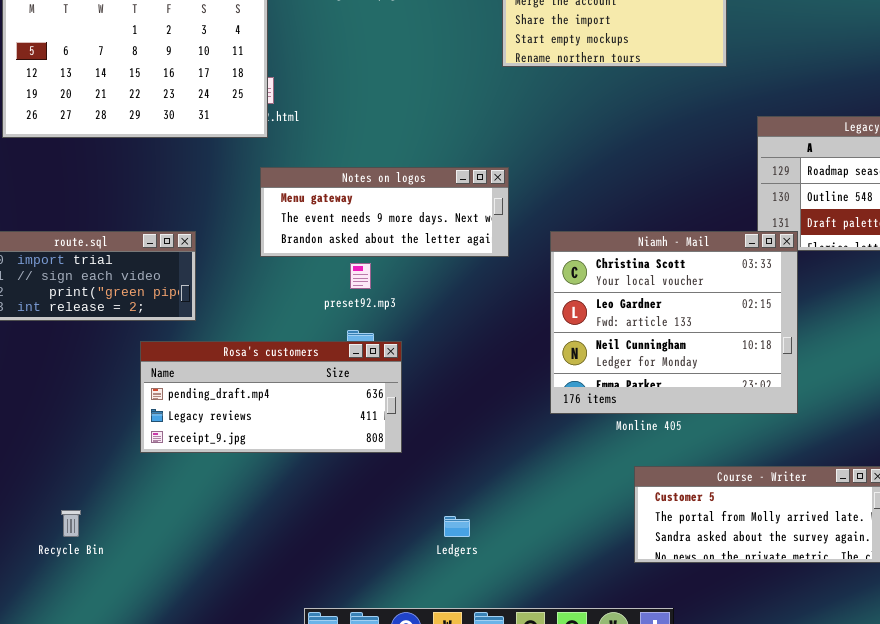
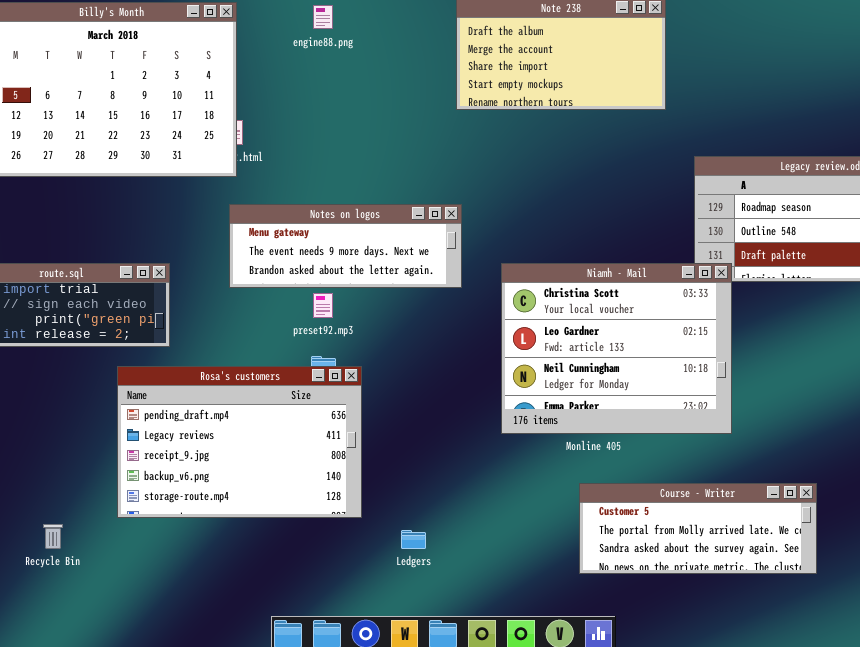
Rosa's customers: [140,341,402,453] -> [117,366,362,518], resized

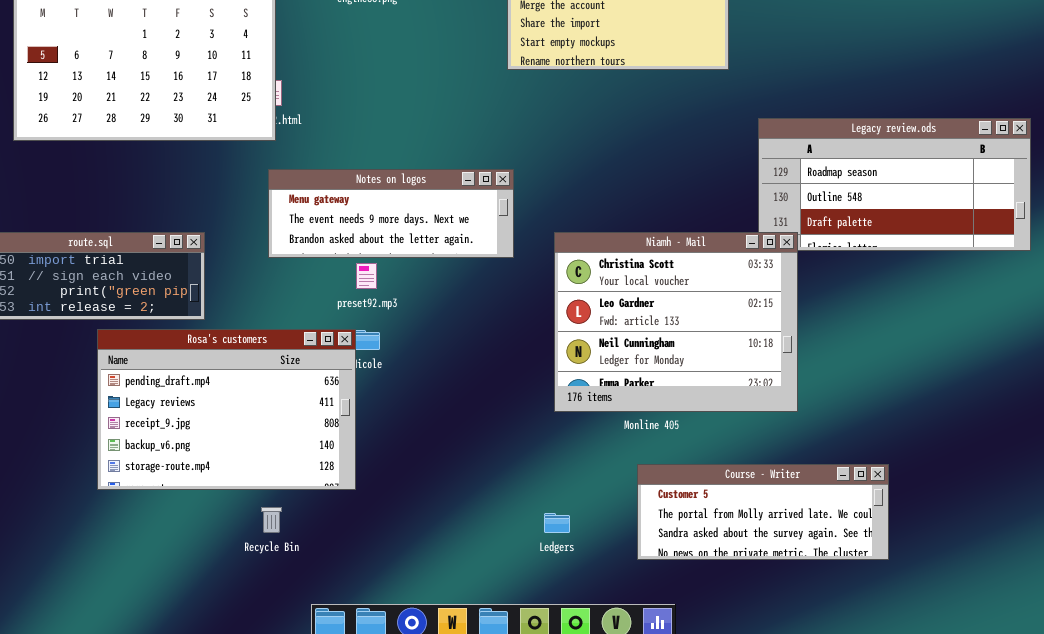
Rosa's customers: [117,366,362,518] -> [97,329,356,490], moved
Recycle Bin: [43,524,63,549] -> [261,507,282,533], moved
Ledgers: [401,530,426,549] -> [544,513,570,533], moved

